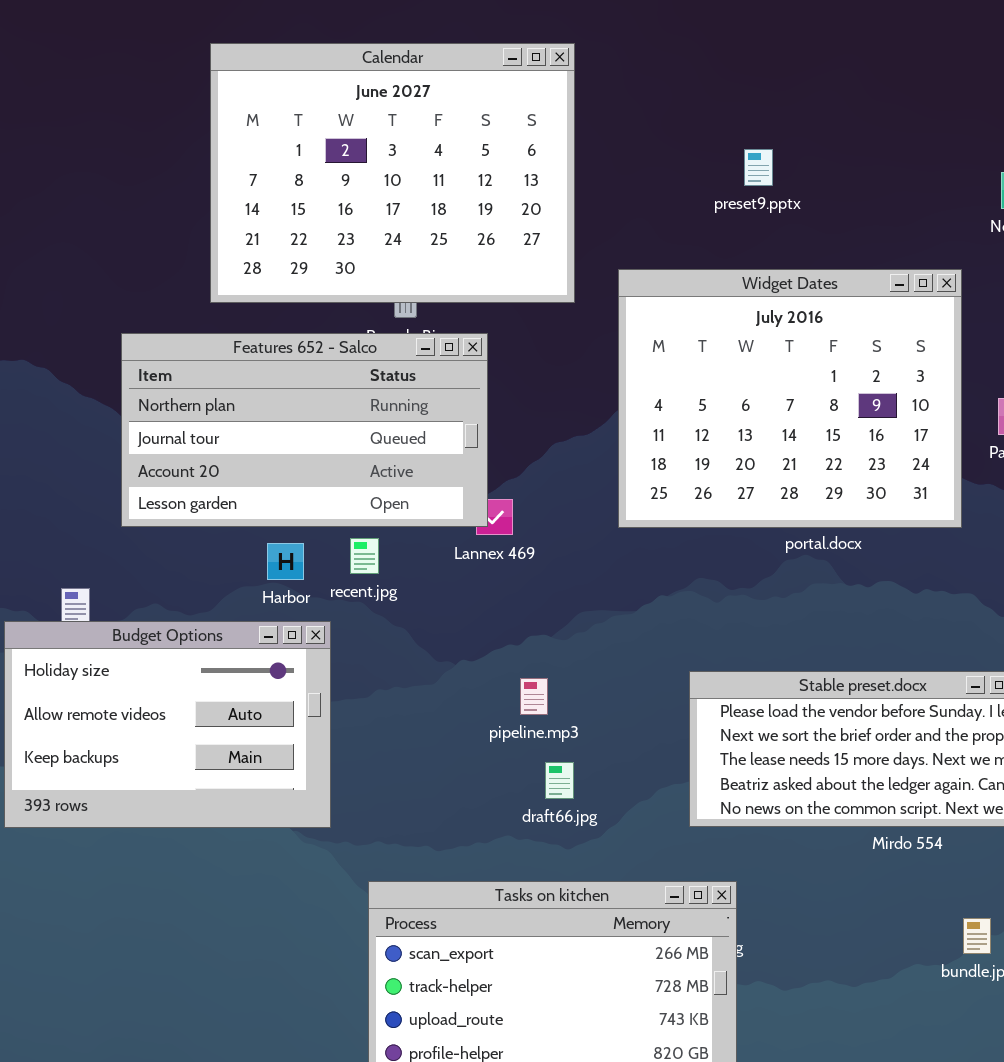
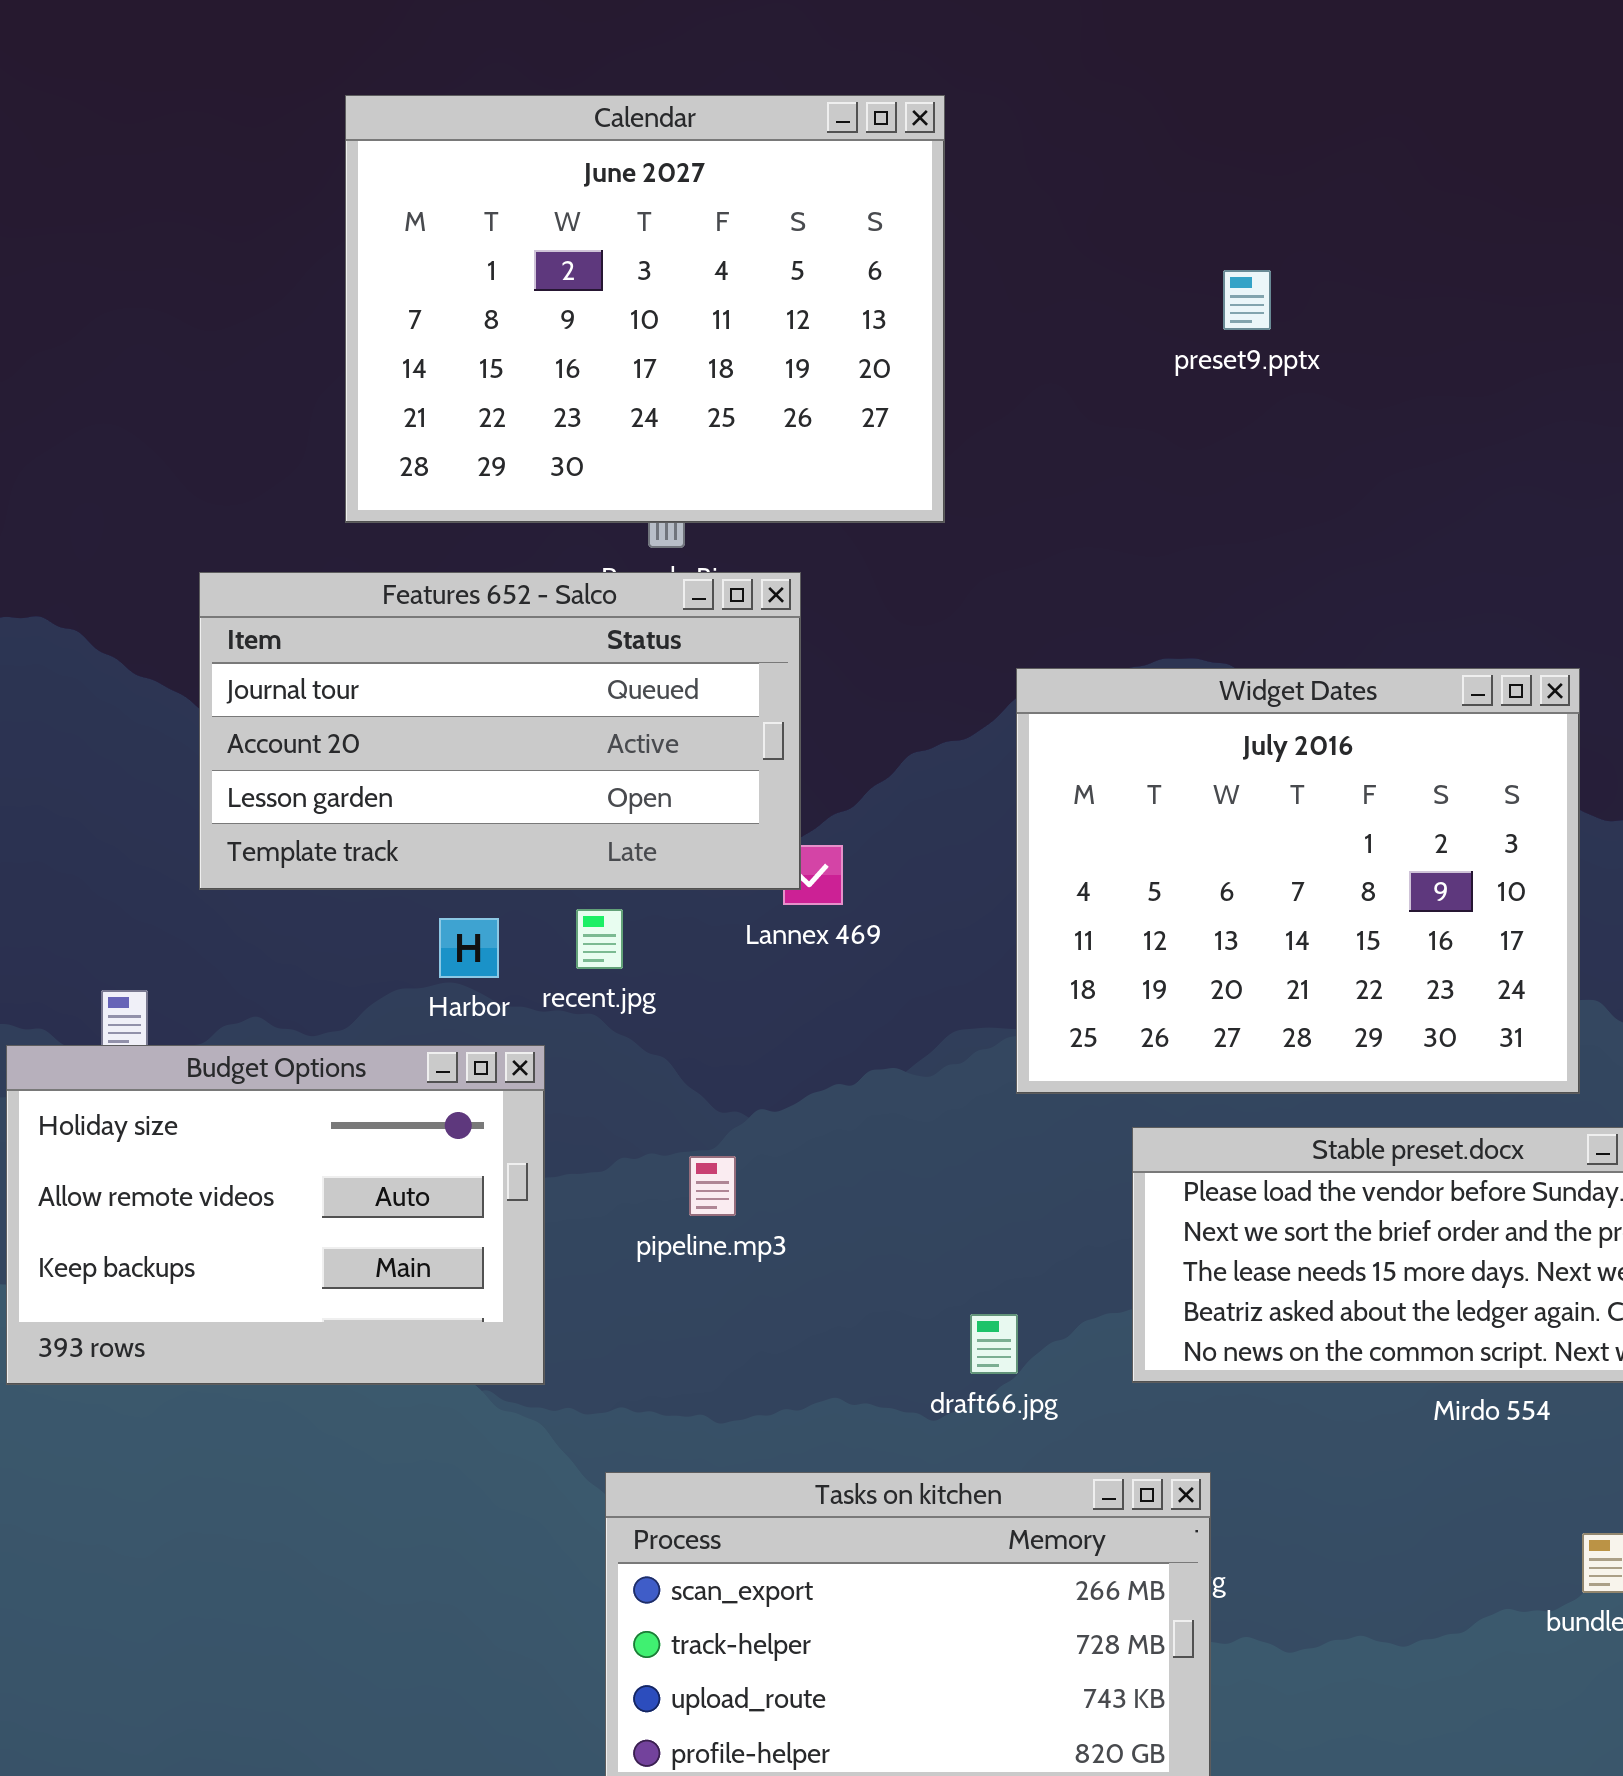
Widget Dates: [618,269,962,528] -> [1016,668,1580,1094], moved
Features 652 - Salco: [121,333,488,527] -> [199,572,801,890], scrolled down 1 row
pipeline.mp3: [520,678,548,715] -> [689,1156,736,1216], moved
draft66.jpg: [545,762,574,799] -> [970,1314,1018,1374], moved

